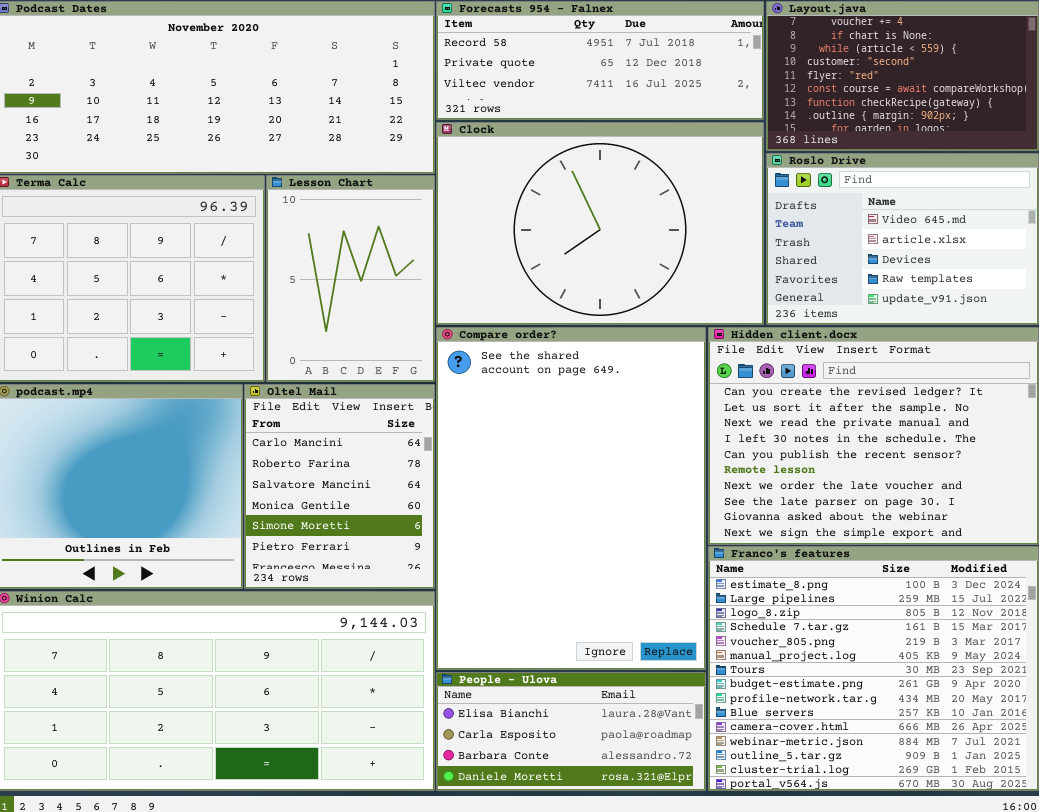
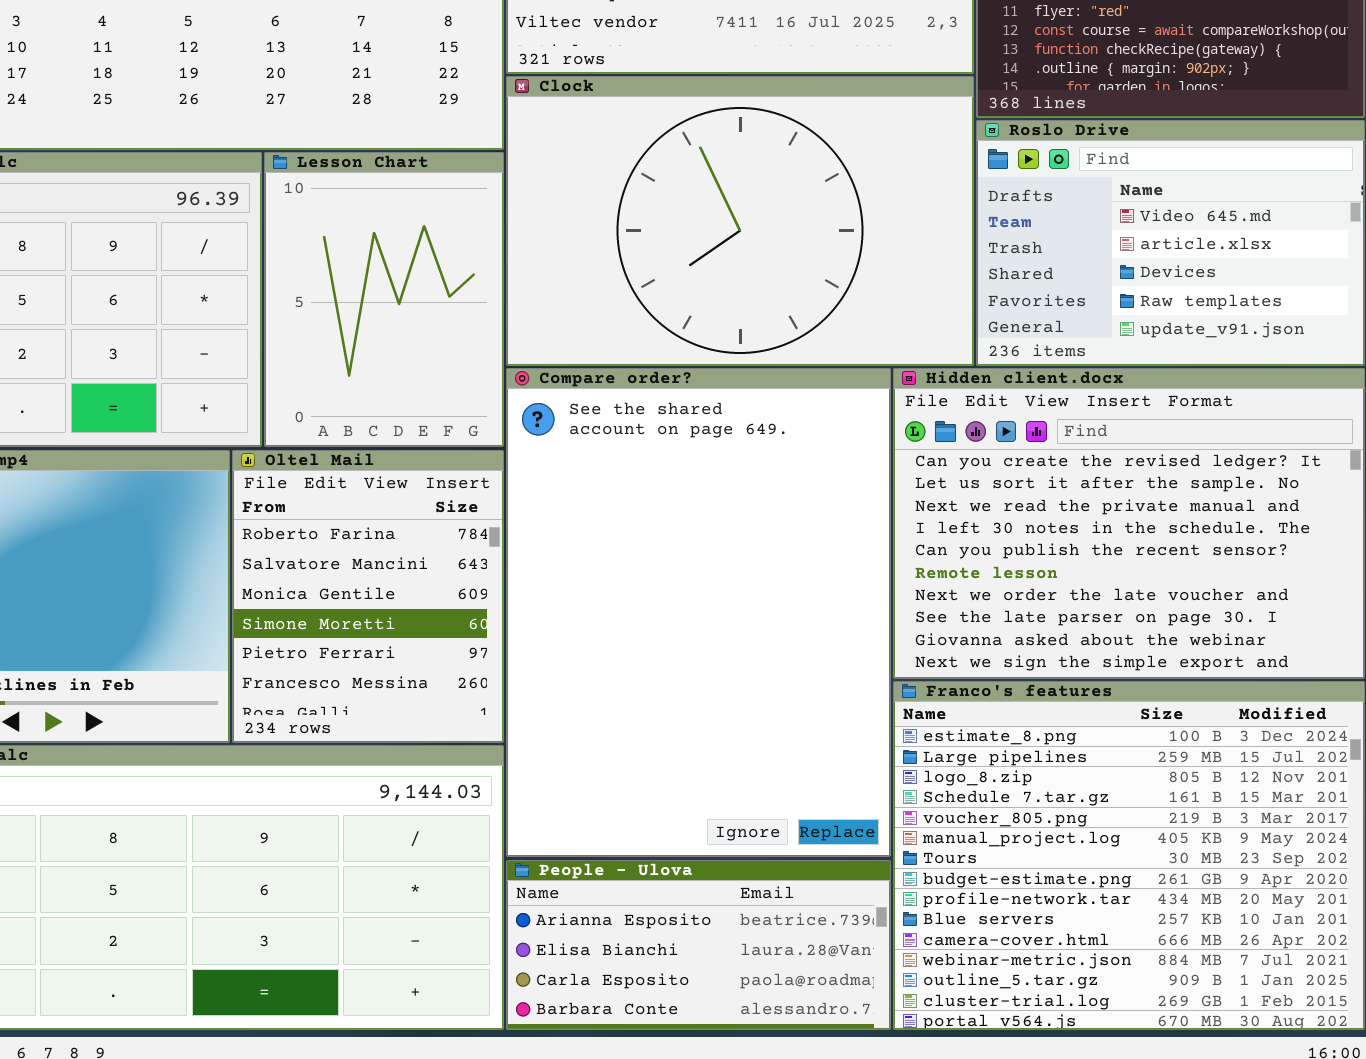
Oltel Mail: [244,384,435,589] -> [232,450,504,743], scrolled down 1 row
People - Ulova: [436,672,706,791] -> [506,860,891,1030], scrolled up 1 row

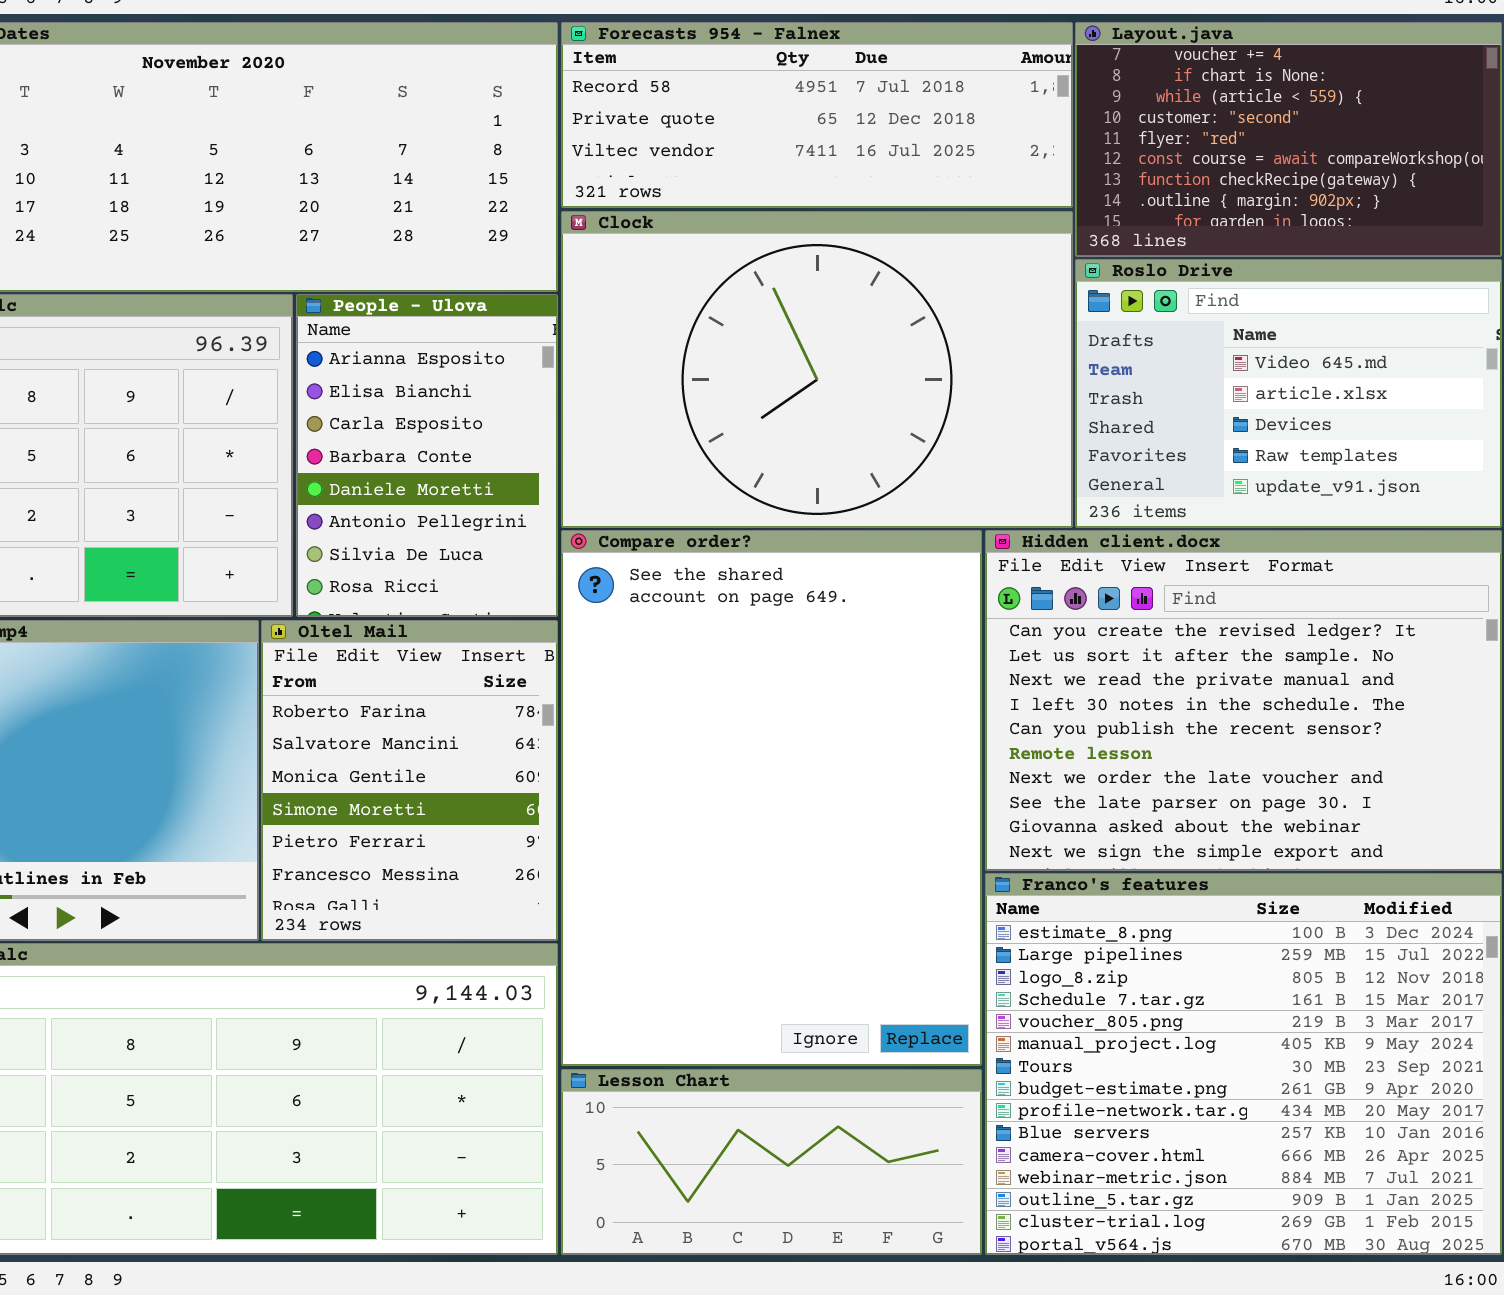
Lesson Chart: [264,152,504,447] -> [561,1069,982,1255], moved, resized
People - Ulova: [506,860,891,1030] -> [296,294,558,617], moved, resized

